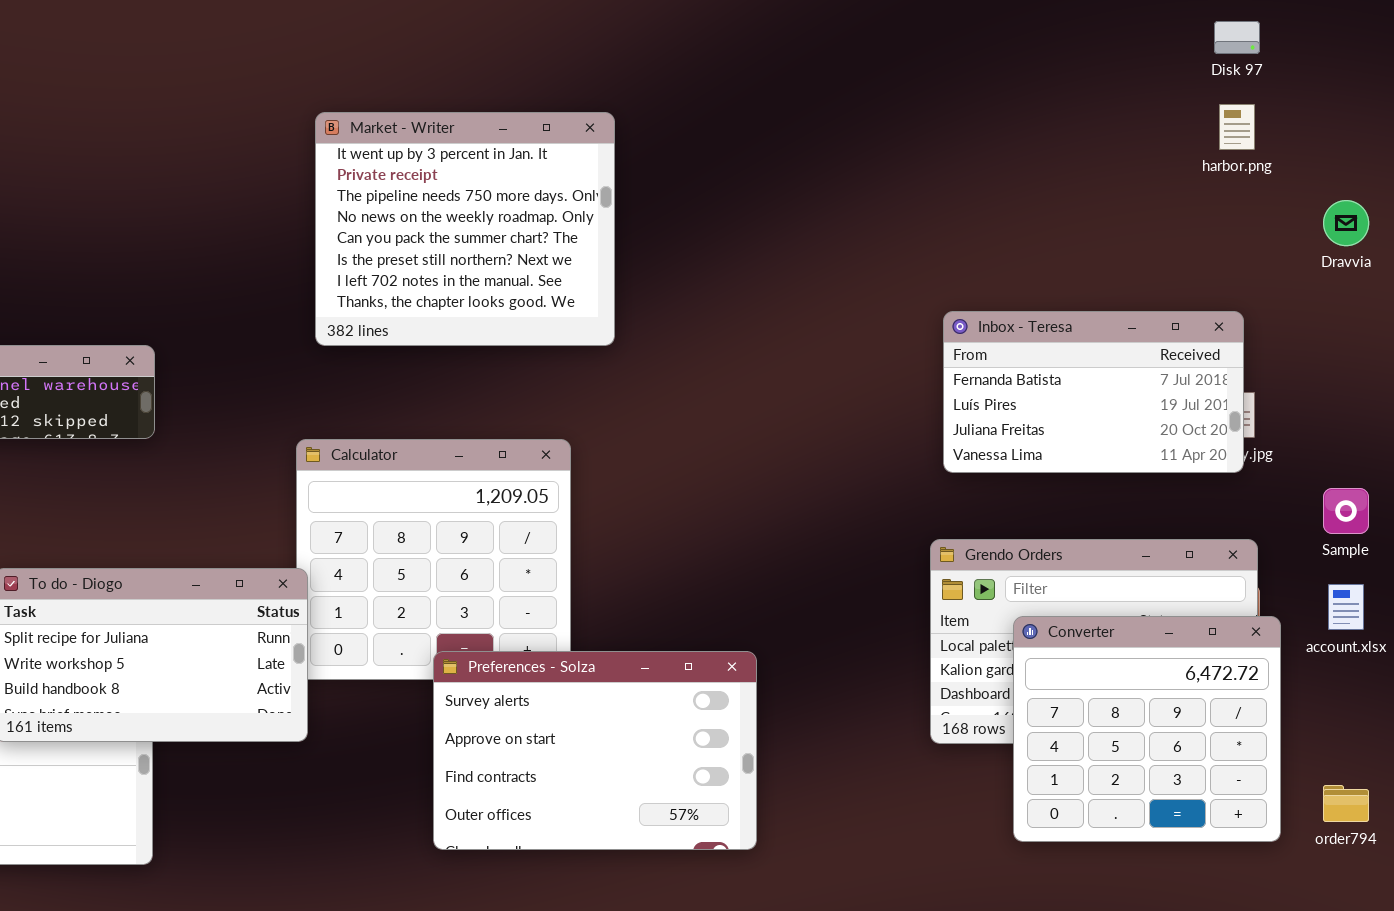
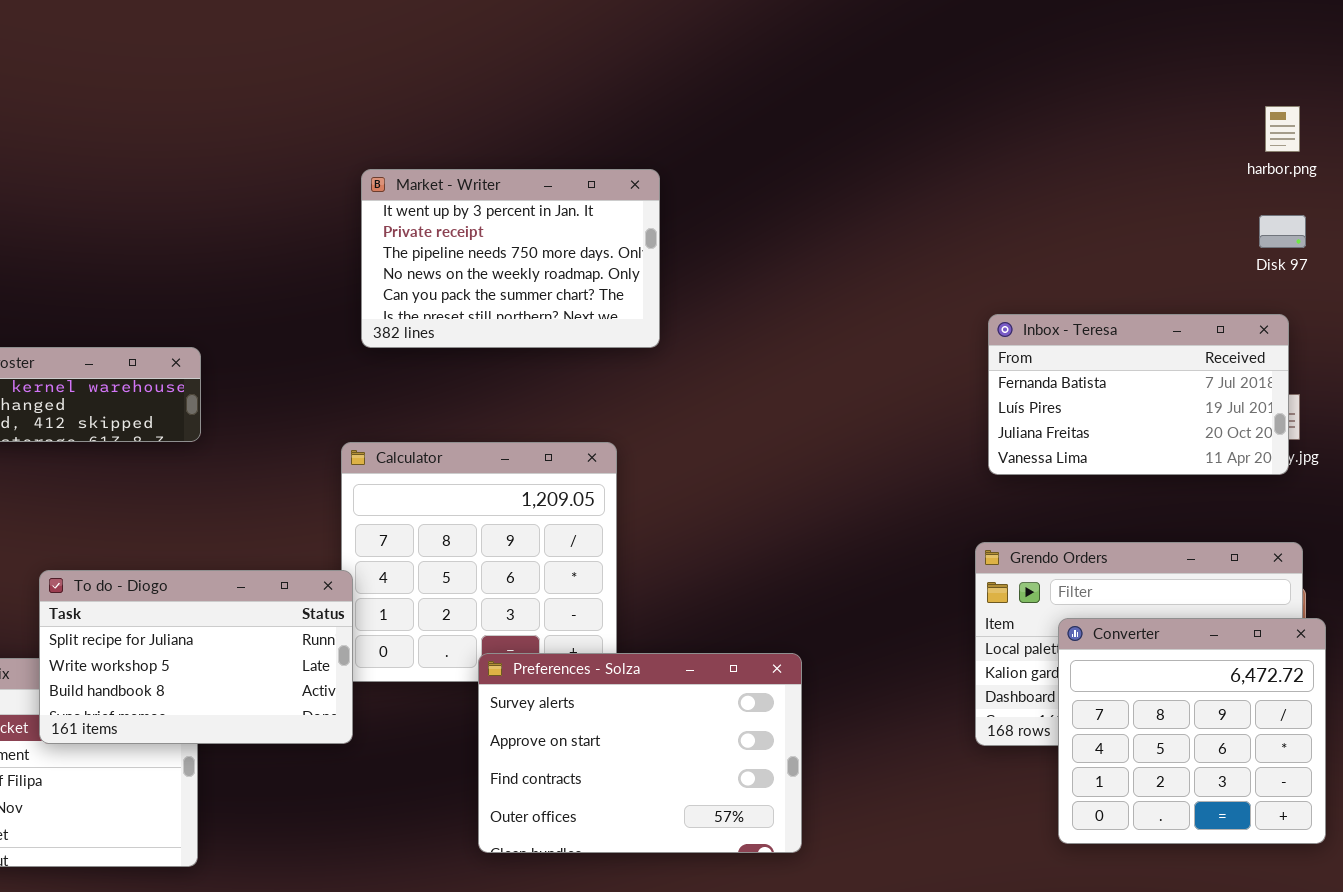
Disk 97: [1214,21,1260,54] -> [1259,215,1306,248], moved
Market - Writer: [315,112,615,346] -> [361,169,660,348], resized

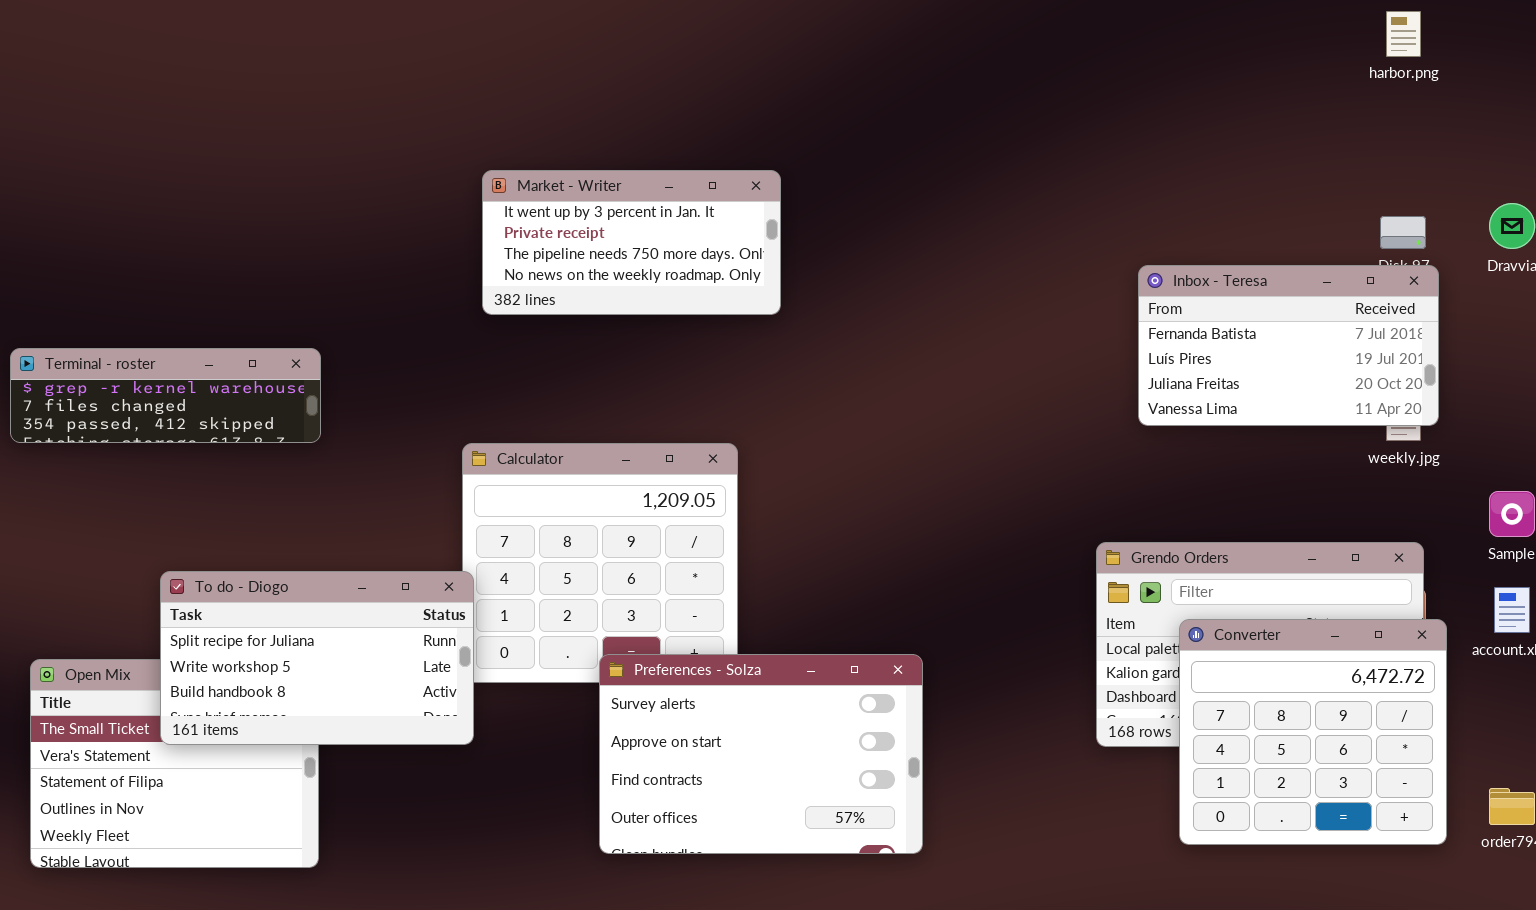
harbor.png: [1265,106,1300,152] -> [1386,11,1421,57], moved
Market - Writer: [361,169,660,348] -> [482,170,781,315], resized
Inbox - Teresa: [988,314,1289,475] -> [1138,265,1439,426], moved

